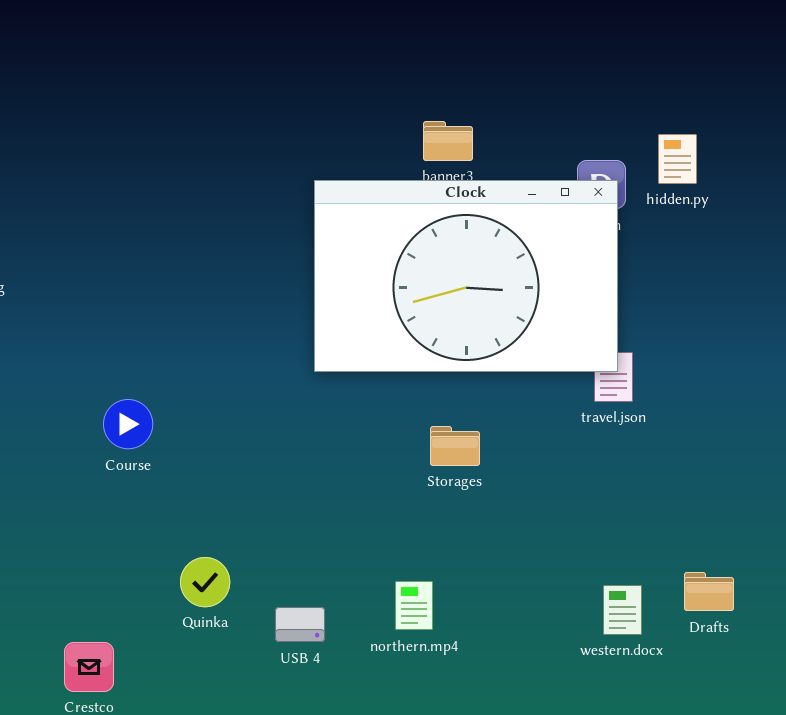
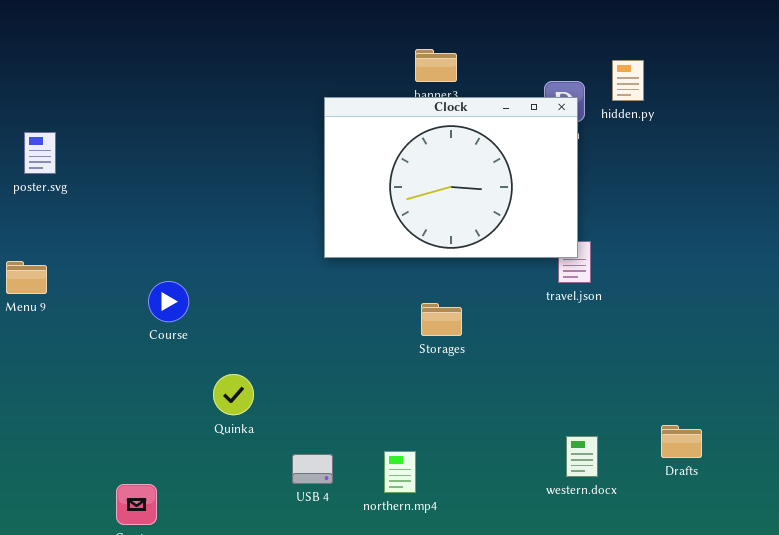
Quinka: [180,557,230,607] -> [213,374,254,415], moved
Drafts: [684,572,734,611] -> [661,425,702,458], moved
northern.mp4: [395,581,433,630] -> [384,451,416,493], moved

